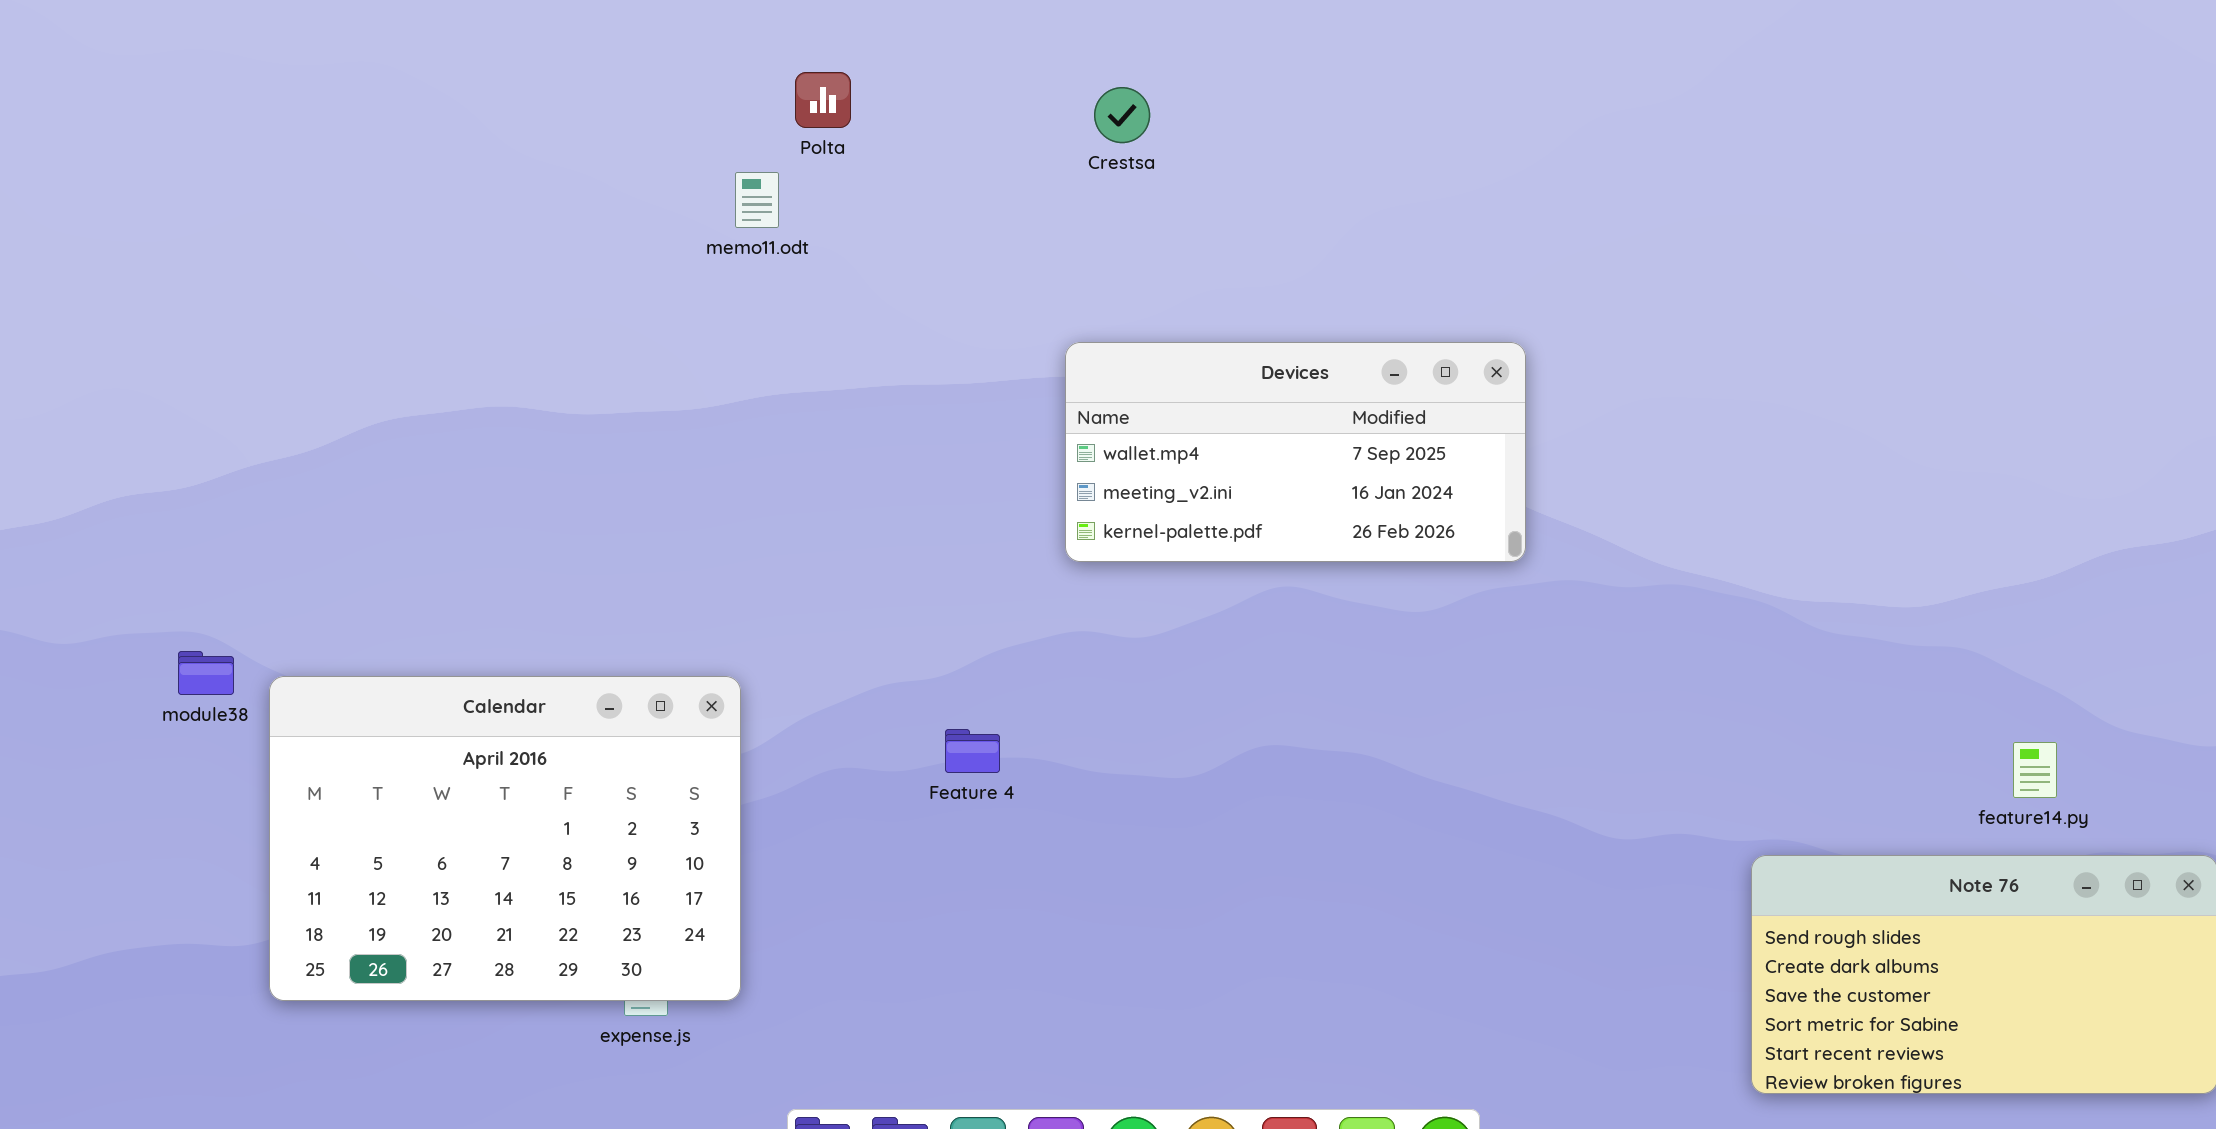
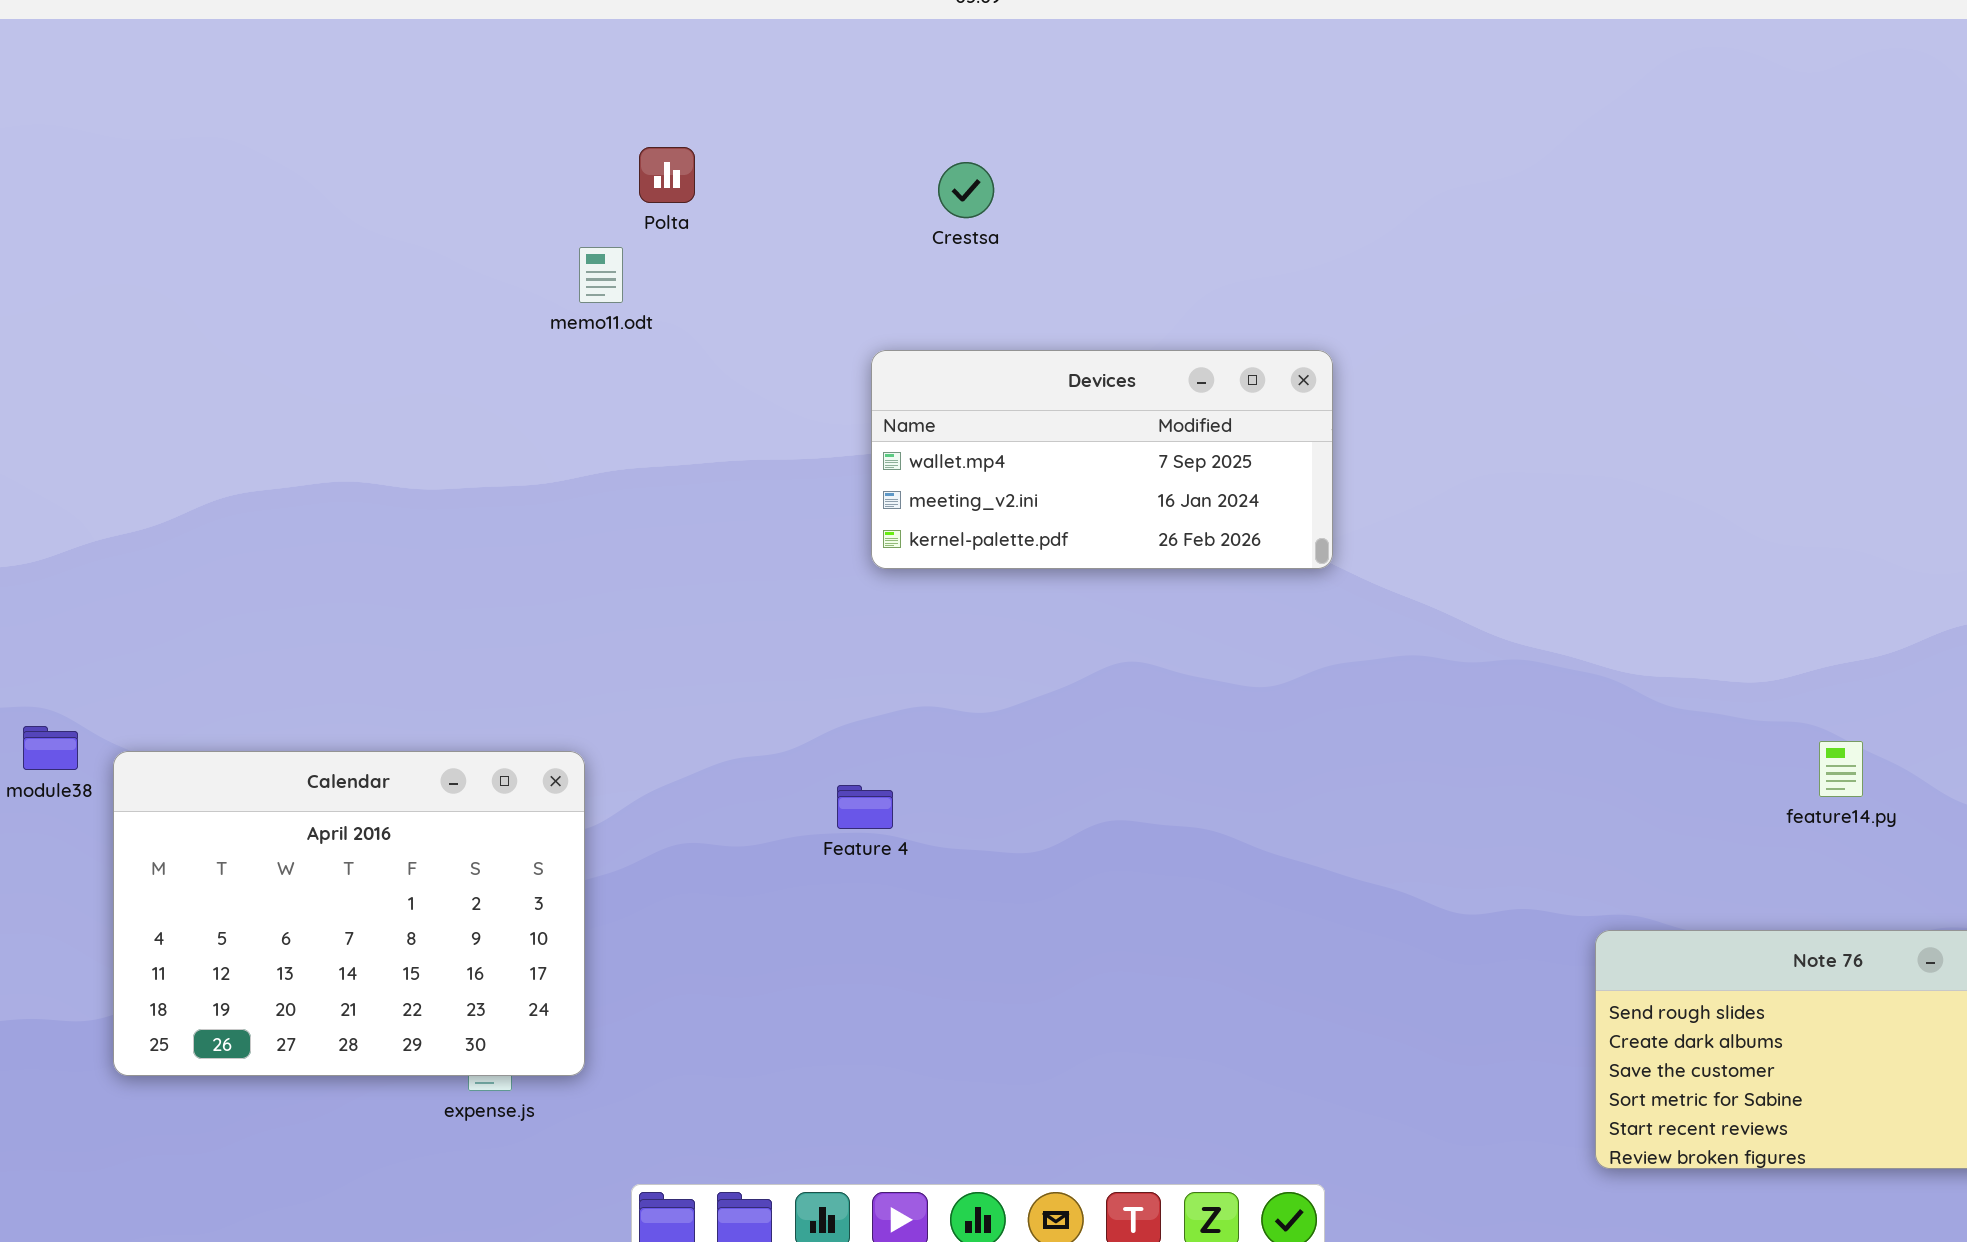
Devices: [1065,342,1526,562] -> [871,350,1333,569], moved
Feature 4: [945,729,1000,773] -> [837,785,893,829], moved
feature14.py: [2013,742,2057,798] -> [1819,741,1863,797], moved

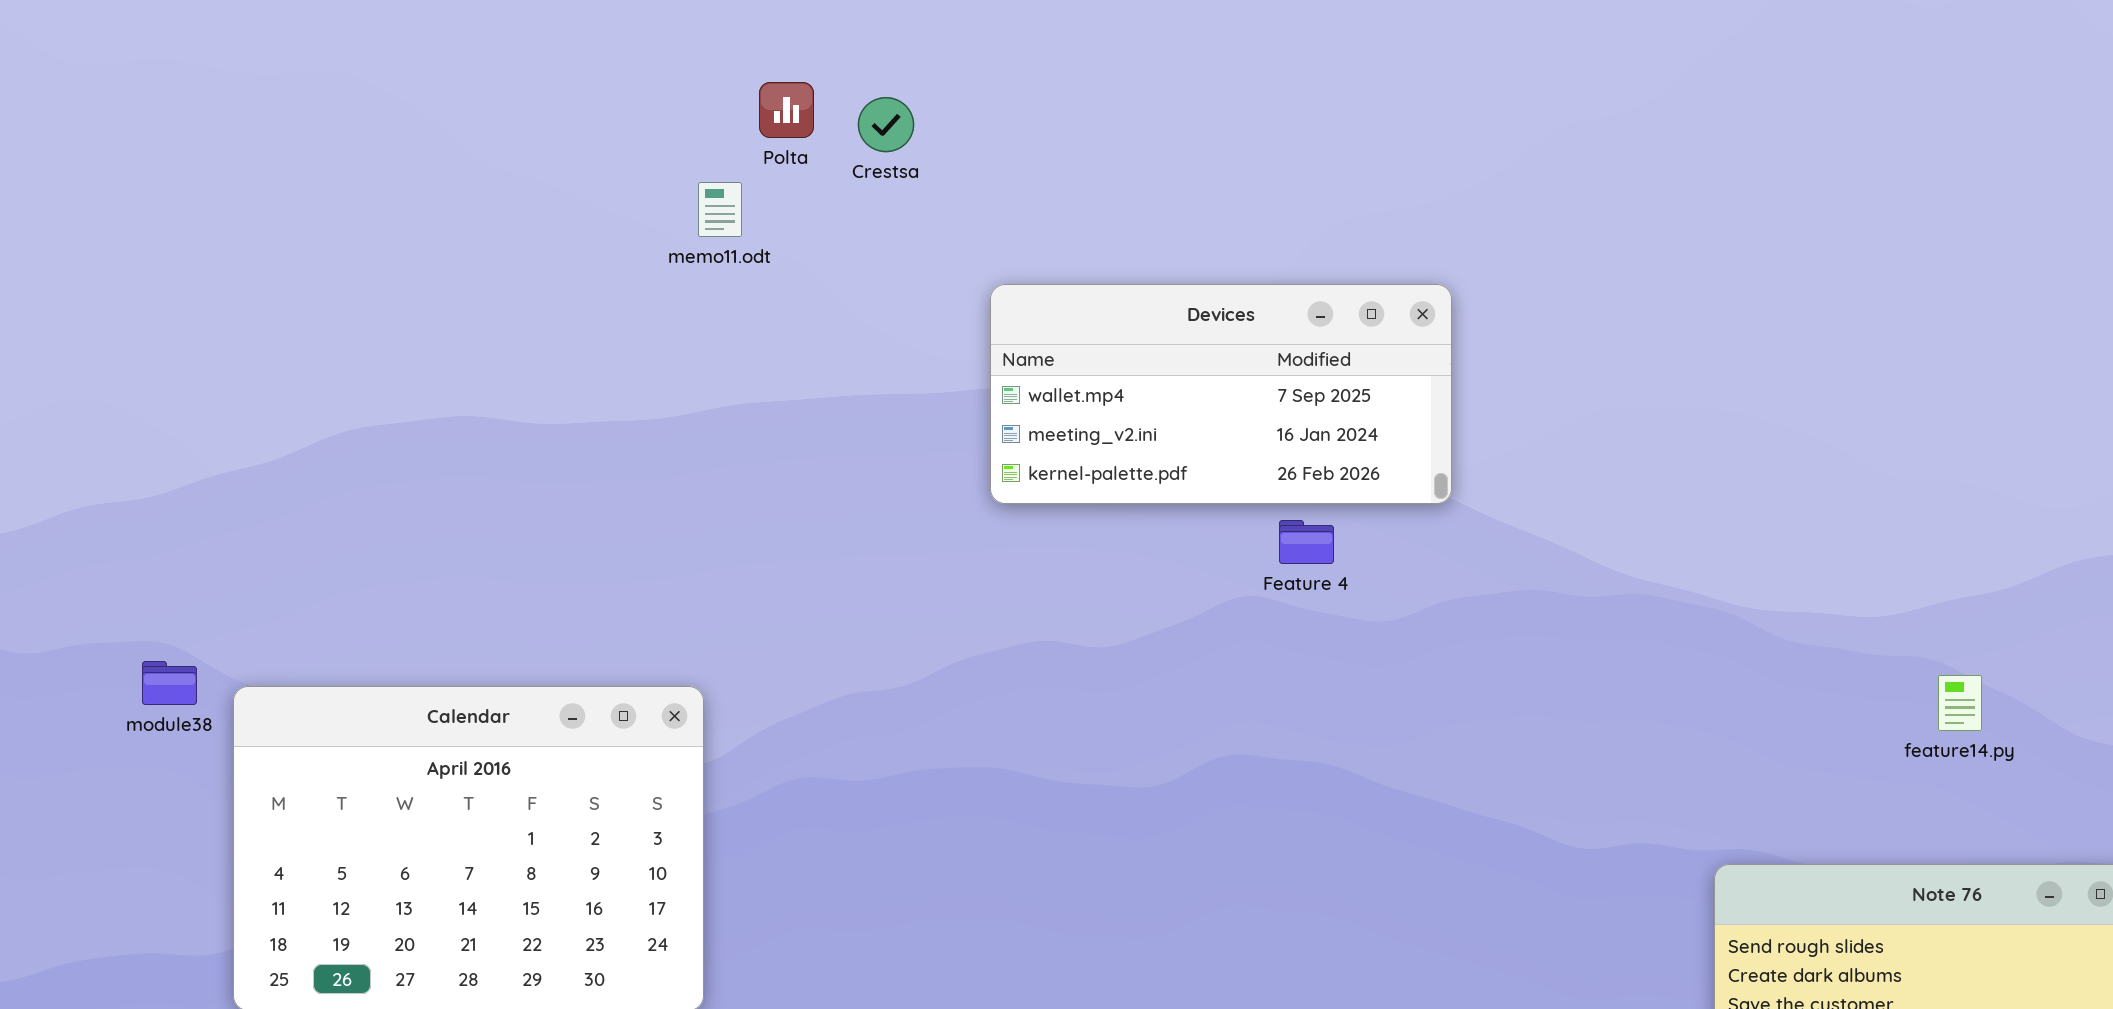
Crestsa: [938,162,994,218] -> [858,97,914,152], moved
Feature 4: [837,785,893,829] -> [1279,520,1334,564], moved

